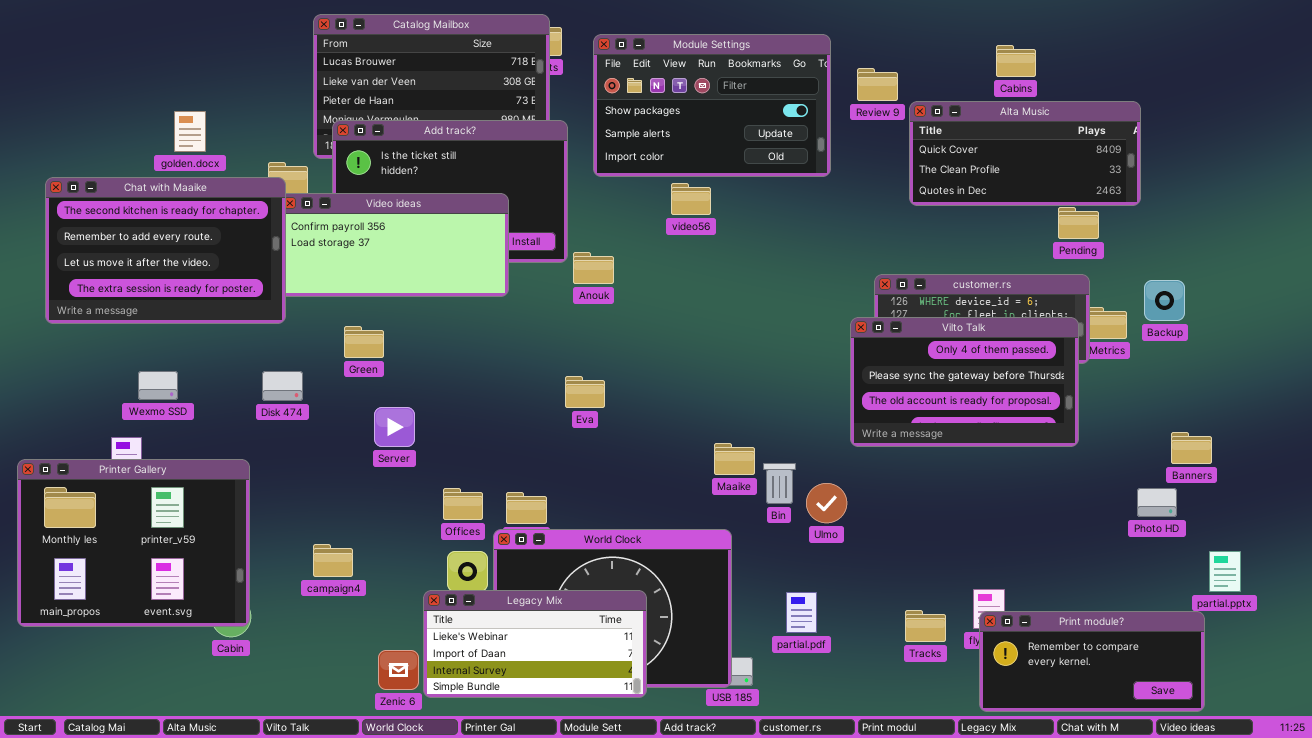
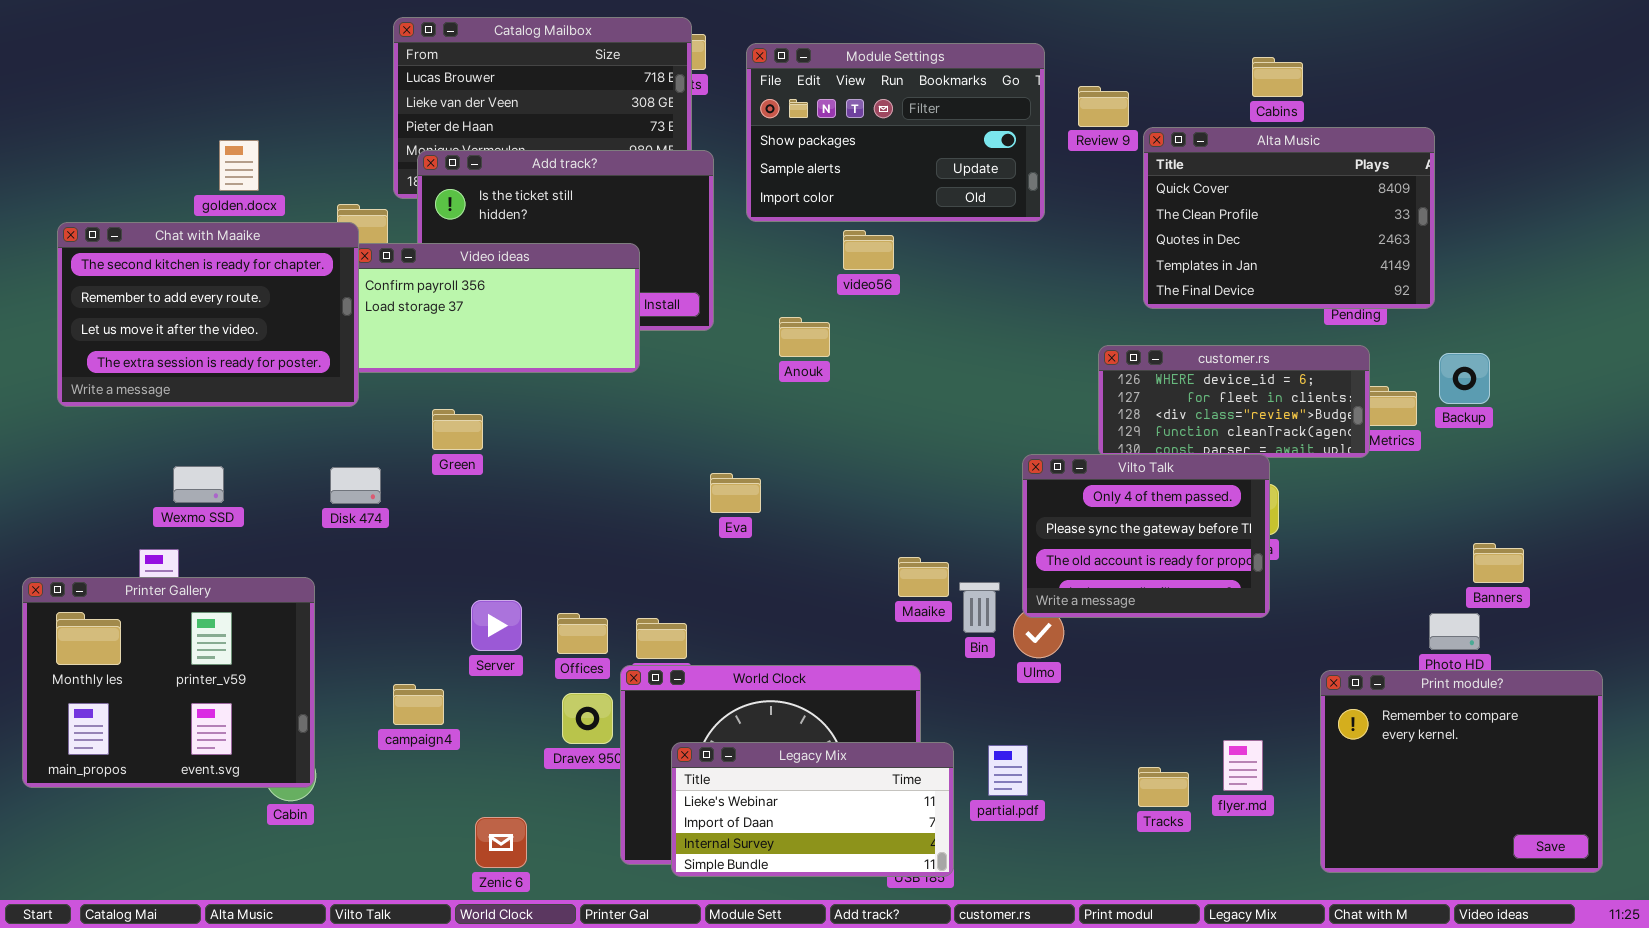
Alta Music: [909,101,1141,206] -> [1143,127,1435,309], resized
Anouk: [573,252,614,284] -> [779,317,830,357], moved
Vilto Talk: [850,317,1079,447] -> [1022,454,1270,618], moved, resized
Server: [374,407,415,447] -> [471,600,522,651], moved
Legacy Mix: [423,590,647,698] -> [671,742,954,877], moved
Print module?: [979,611,1205,712] -> [1320,670,1603,873], moved, resized

